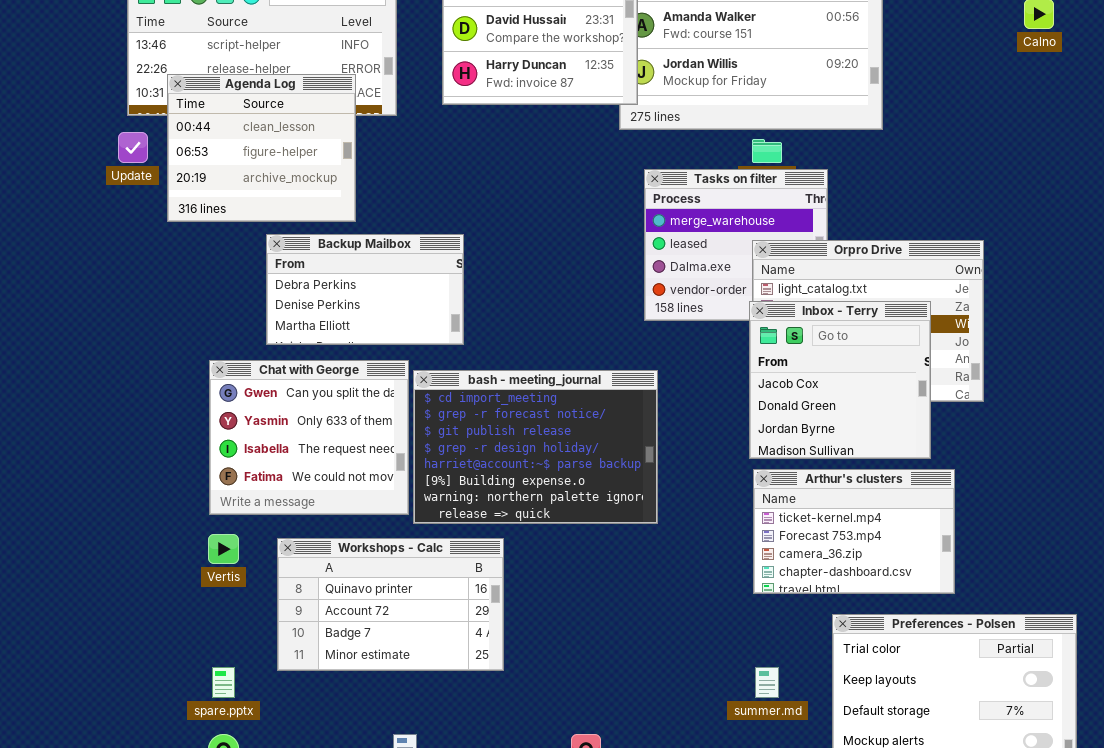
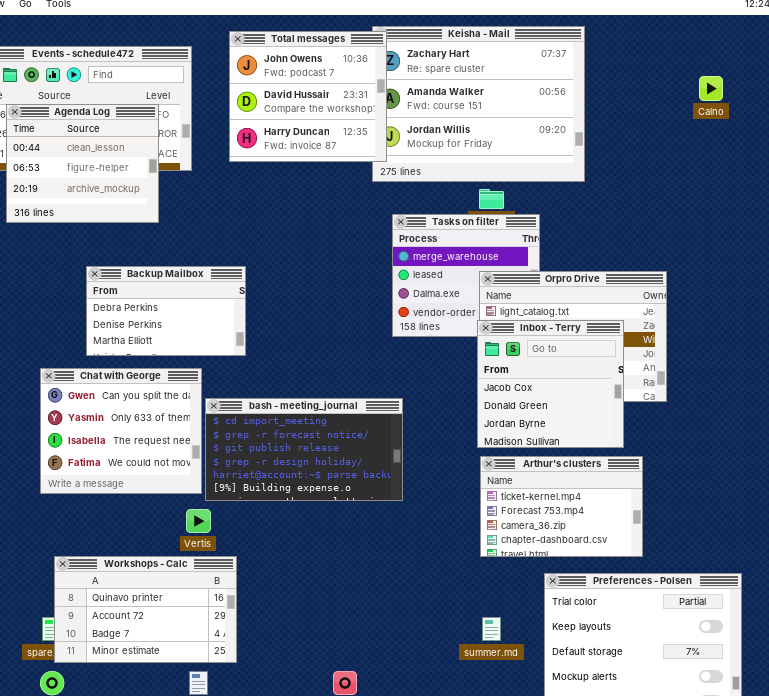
Agenda Log: [167,74,356,222] -> [6,104,159,223], moved
bash - meeting_journal: [413,370,658,524] -> [205,398,403,501], resized
Vertis: [208,534,239,564] -> [186,509,211,533], moved
Workshops - Calc: [277,538,504,671] -> [54,556,237,663], moved

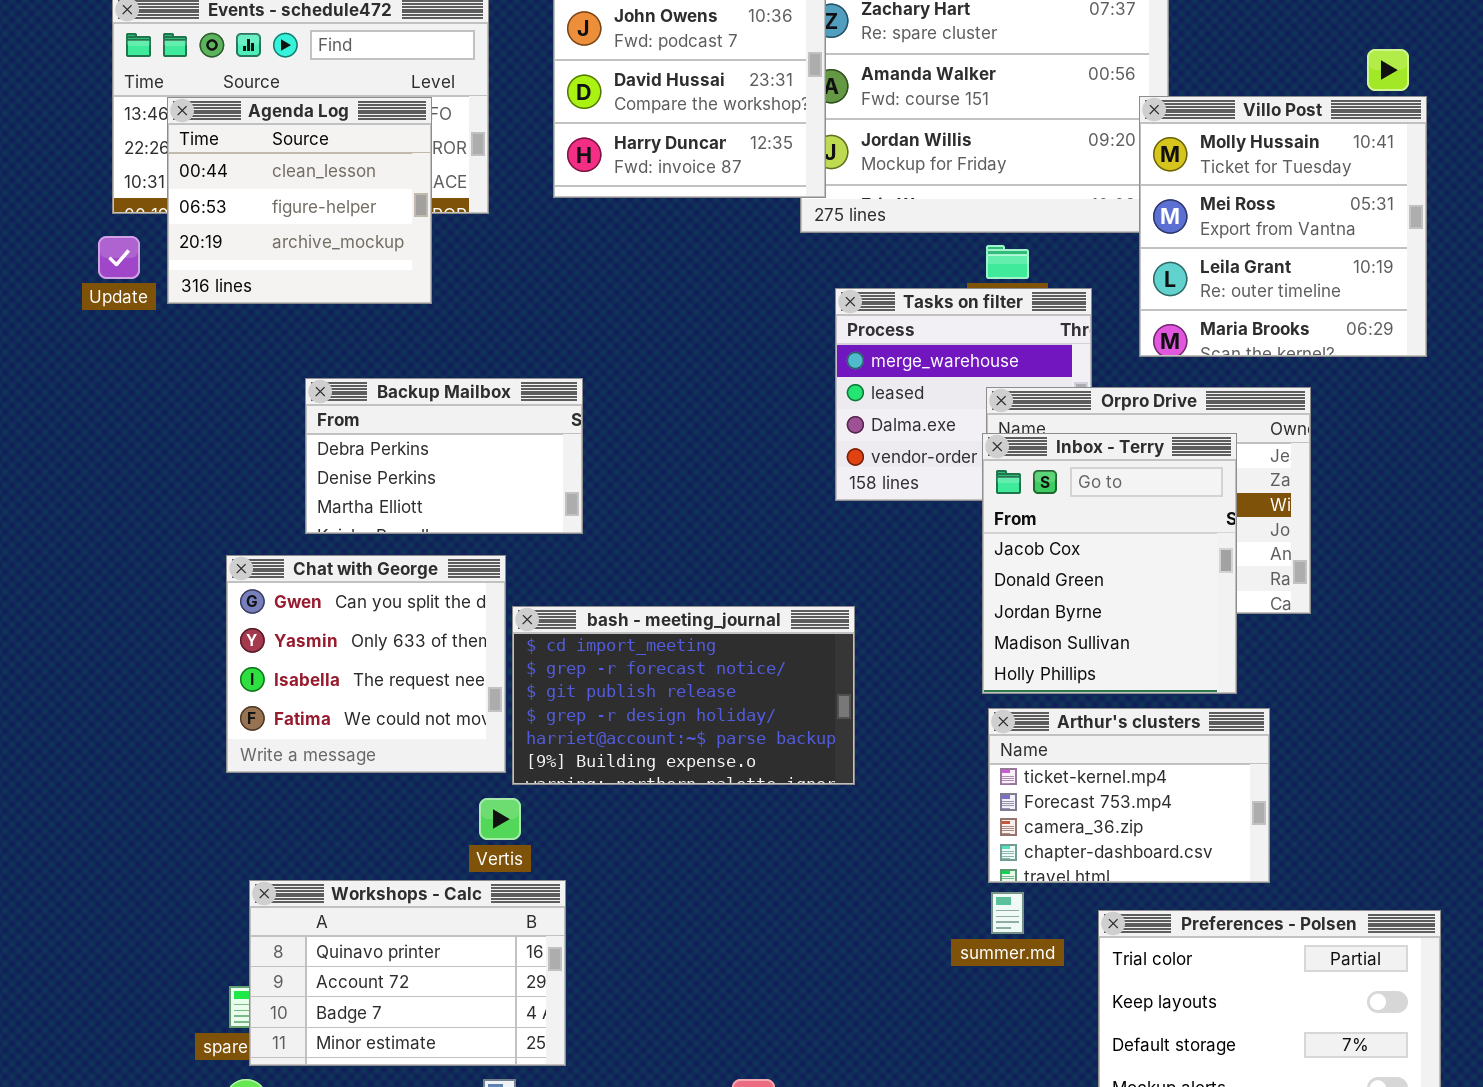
Villo Post: none -> [1139,96,1427,357], opened
Inbox - Terry: [477,320,624,448] -> [982,433,1237,694], resized
summer.md: [482,617,501,641] -> [991,892,1024,934], moved

